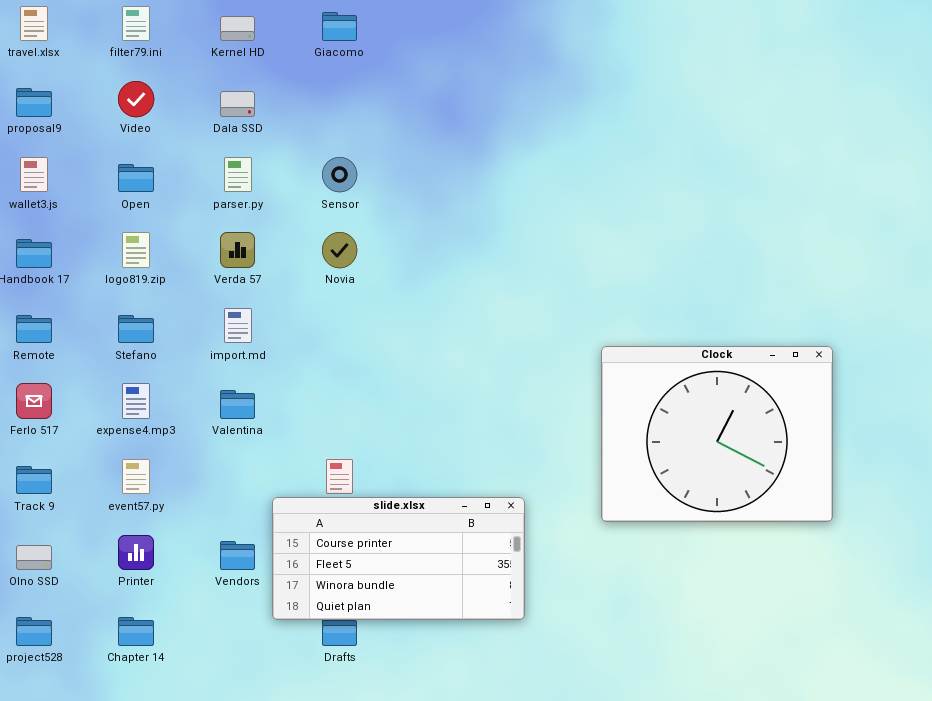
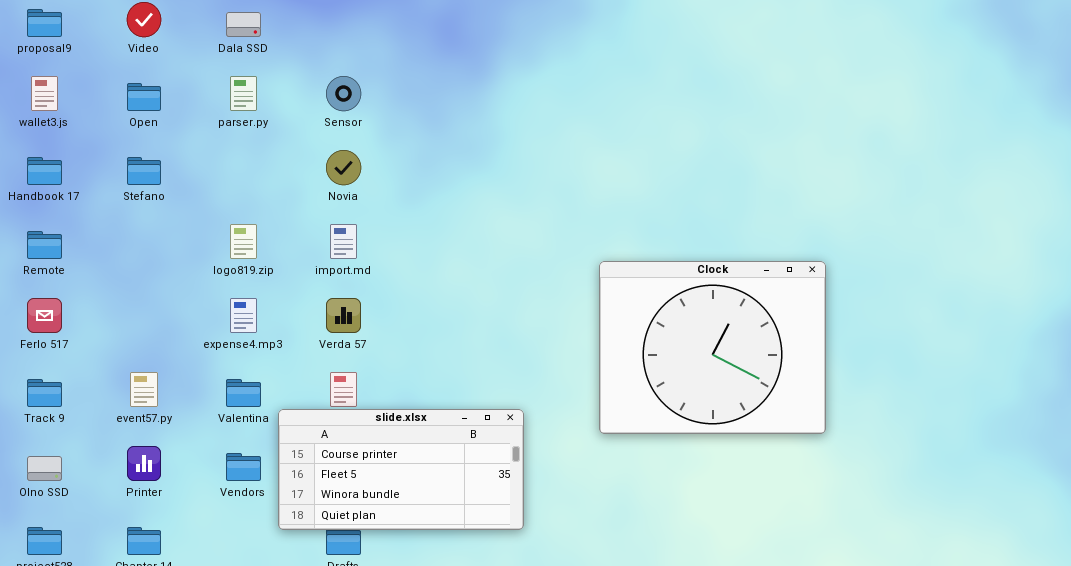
logo819.zip: [122,232,150,268] -> [230,224,257,259], moved
Verda 57: [220,232,255,268] -> [326,298,361,333], moved
import.md: [224,308,252,343] -> [330,224,357,259], moved
Stefano: [118,315,154,343] -> [127,157,161,185], moved
expense4.mp3: [122,383,150,419] -> [230,298,257,333], moved
Valentina: [220,390,255,419] -> [226,379,261,407], moved

